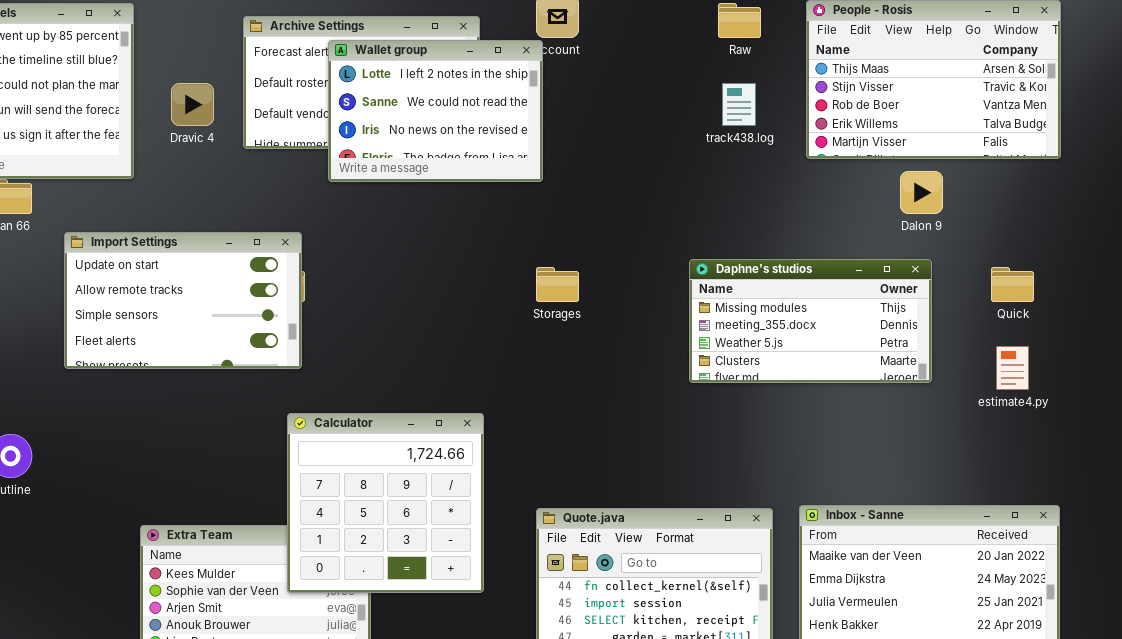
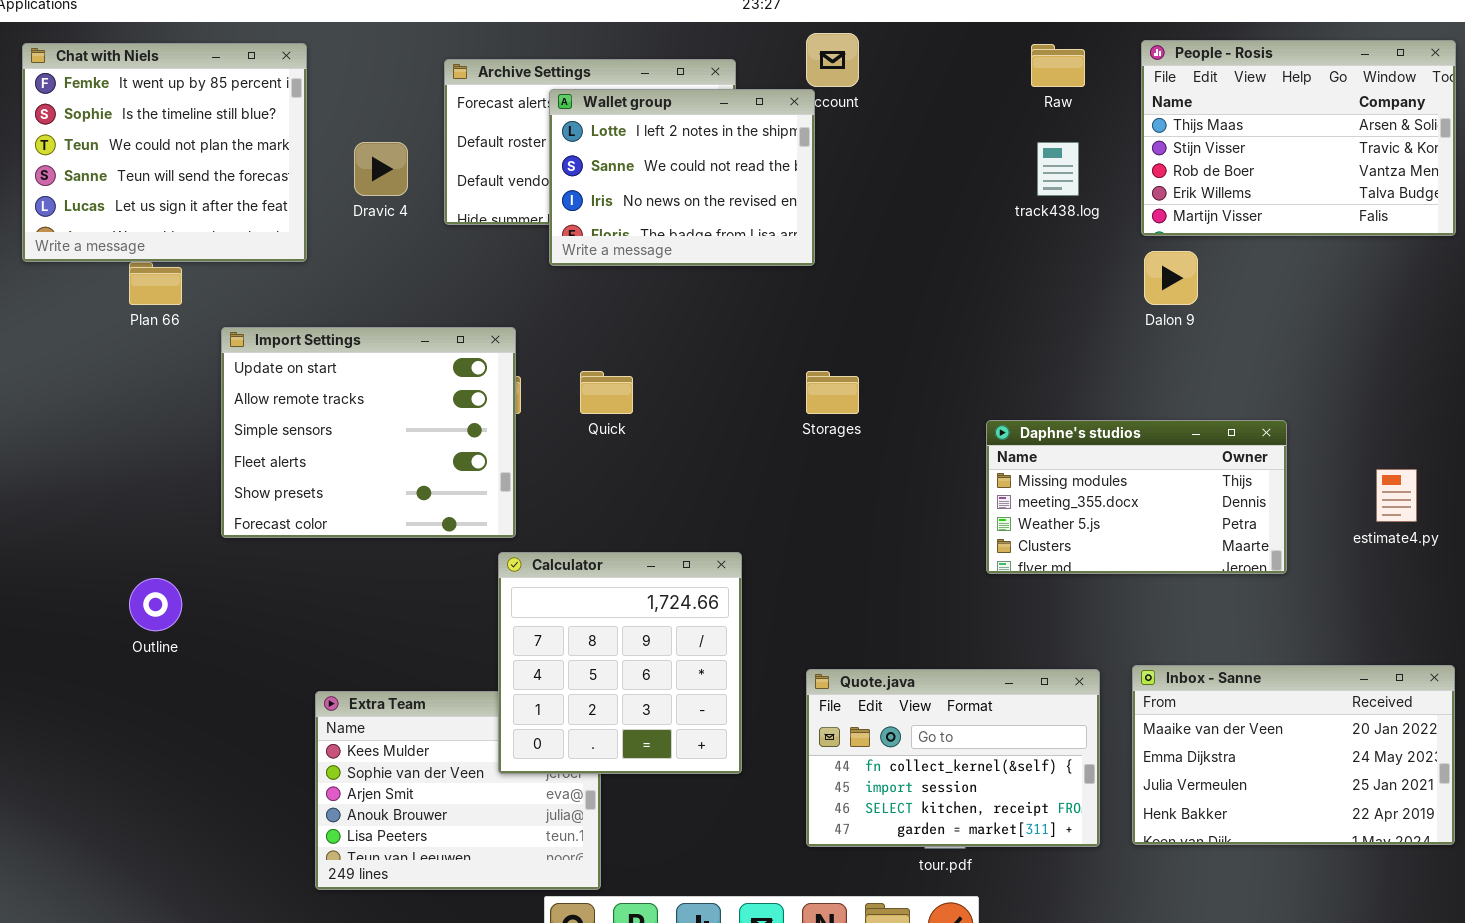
Dalon 9: [900,171,943,214] -> [1144,251,1198,305], moved
Import Settings: [64,232,302,369] -> [221,327,516,538], resized
Daphne's studios: [689,259,932,383] -> [986,420,1287,574], moved
Quick: [991,267,1034,302] -> [580,371,633,414], moved

